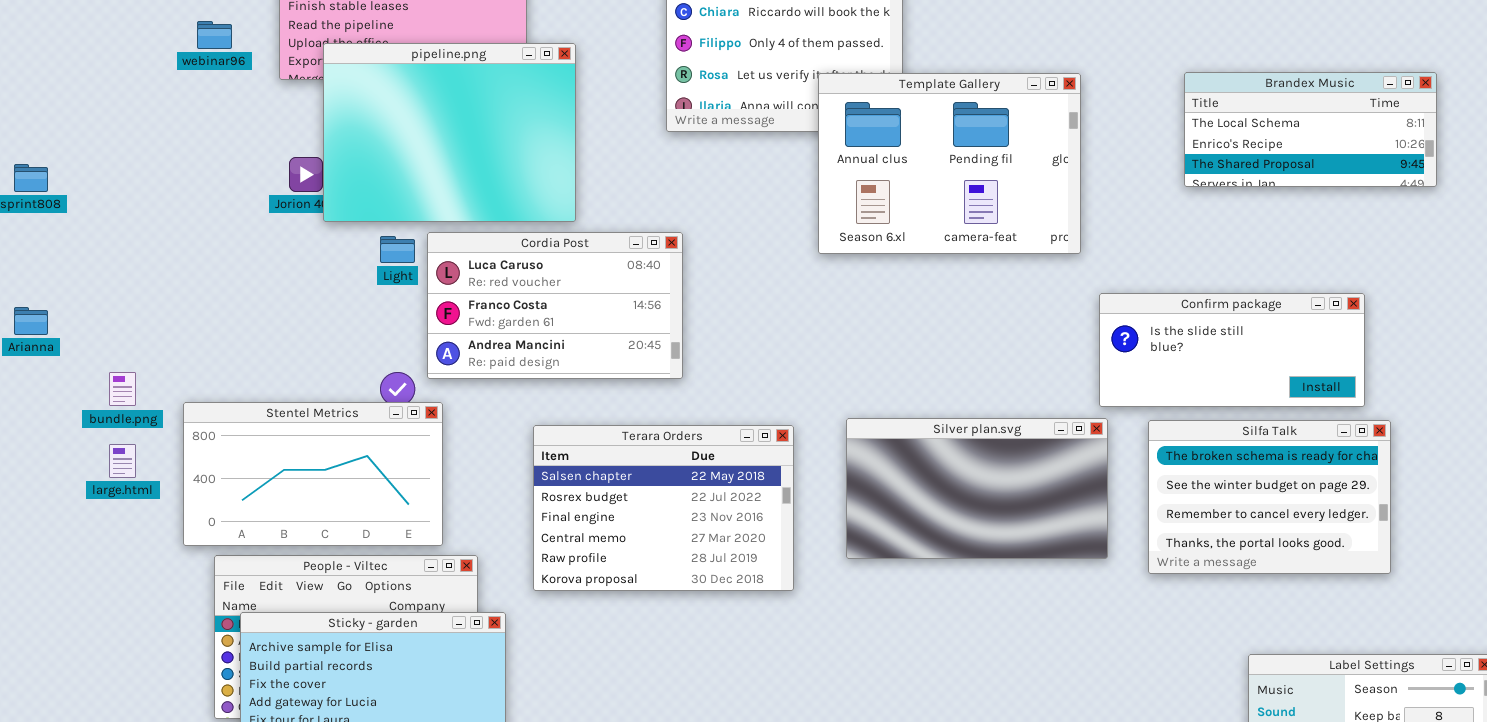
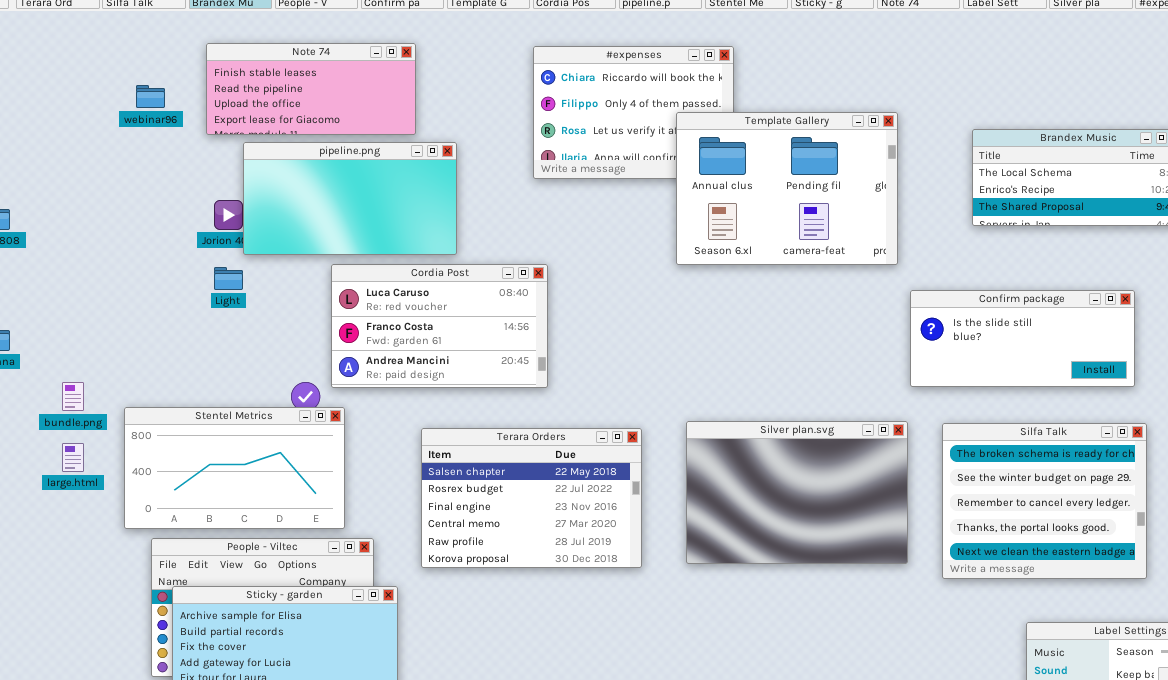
pipeline.png: [323,43,576,222] -> [243,142,457,255], resized
Template Gallery: [818,73,1081,254] -> [676,112,898,265], moved
Light: [380,236,415,263] -> [214,267,243,290], moved
Confirm package: [1099,293,1365,407] -> [910,290,1135,387], moved
Silver plan.svg: [846,418,1108,559] -> [686,421,908,564], resized
Silfa Talk: [1148,420,1391,574] -> [942,423,1147,579], resized

